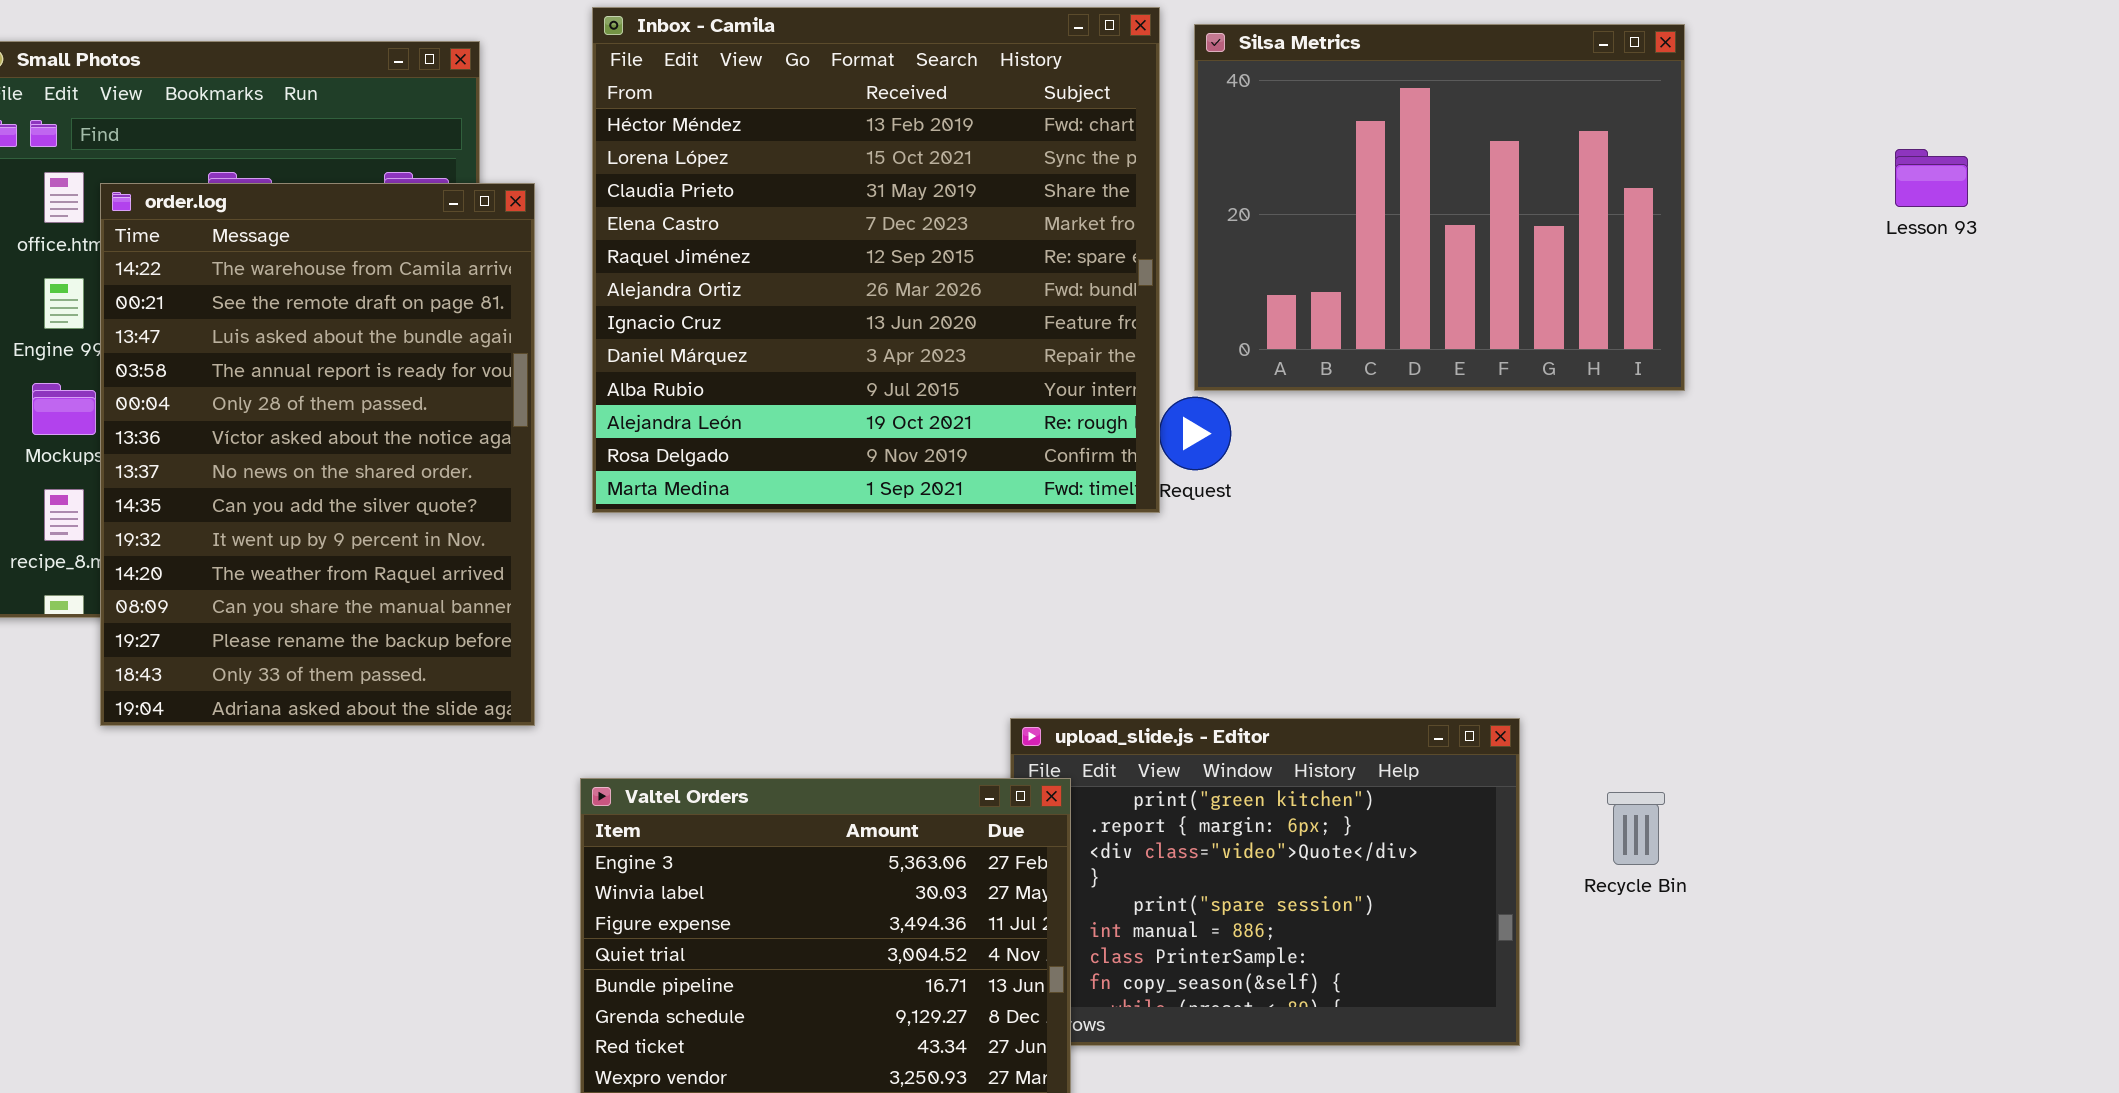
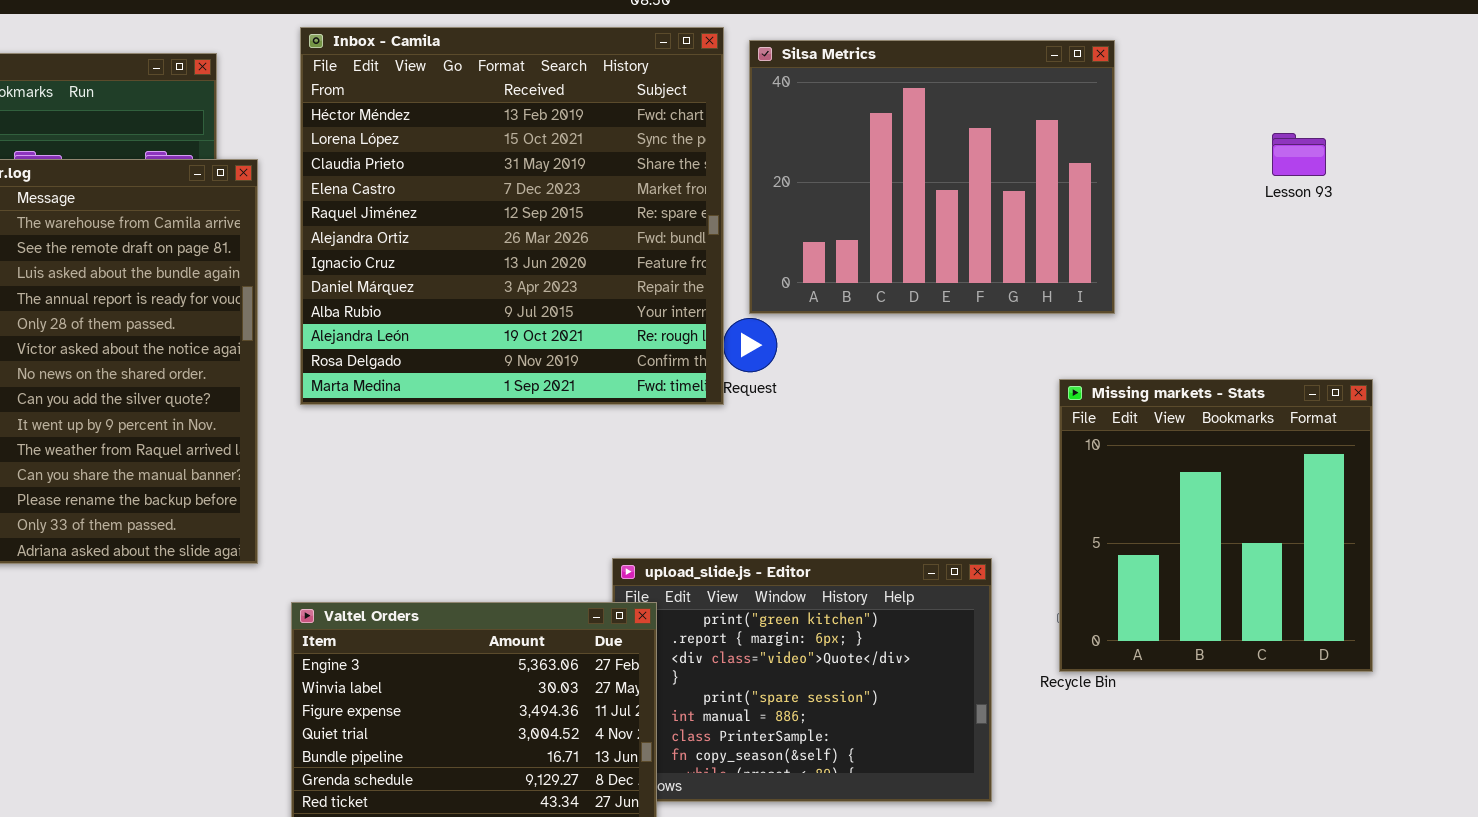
Missing markets - Stats: none -> [1059,379,1373,672], opened

